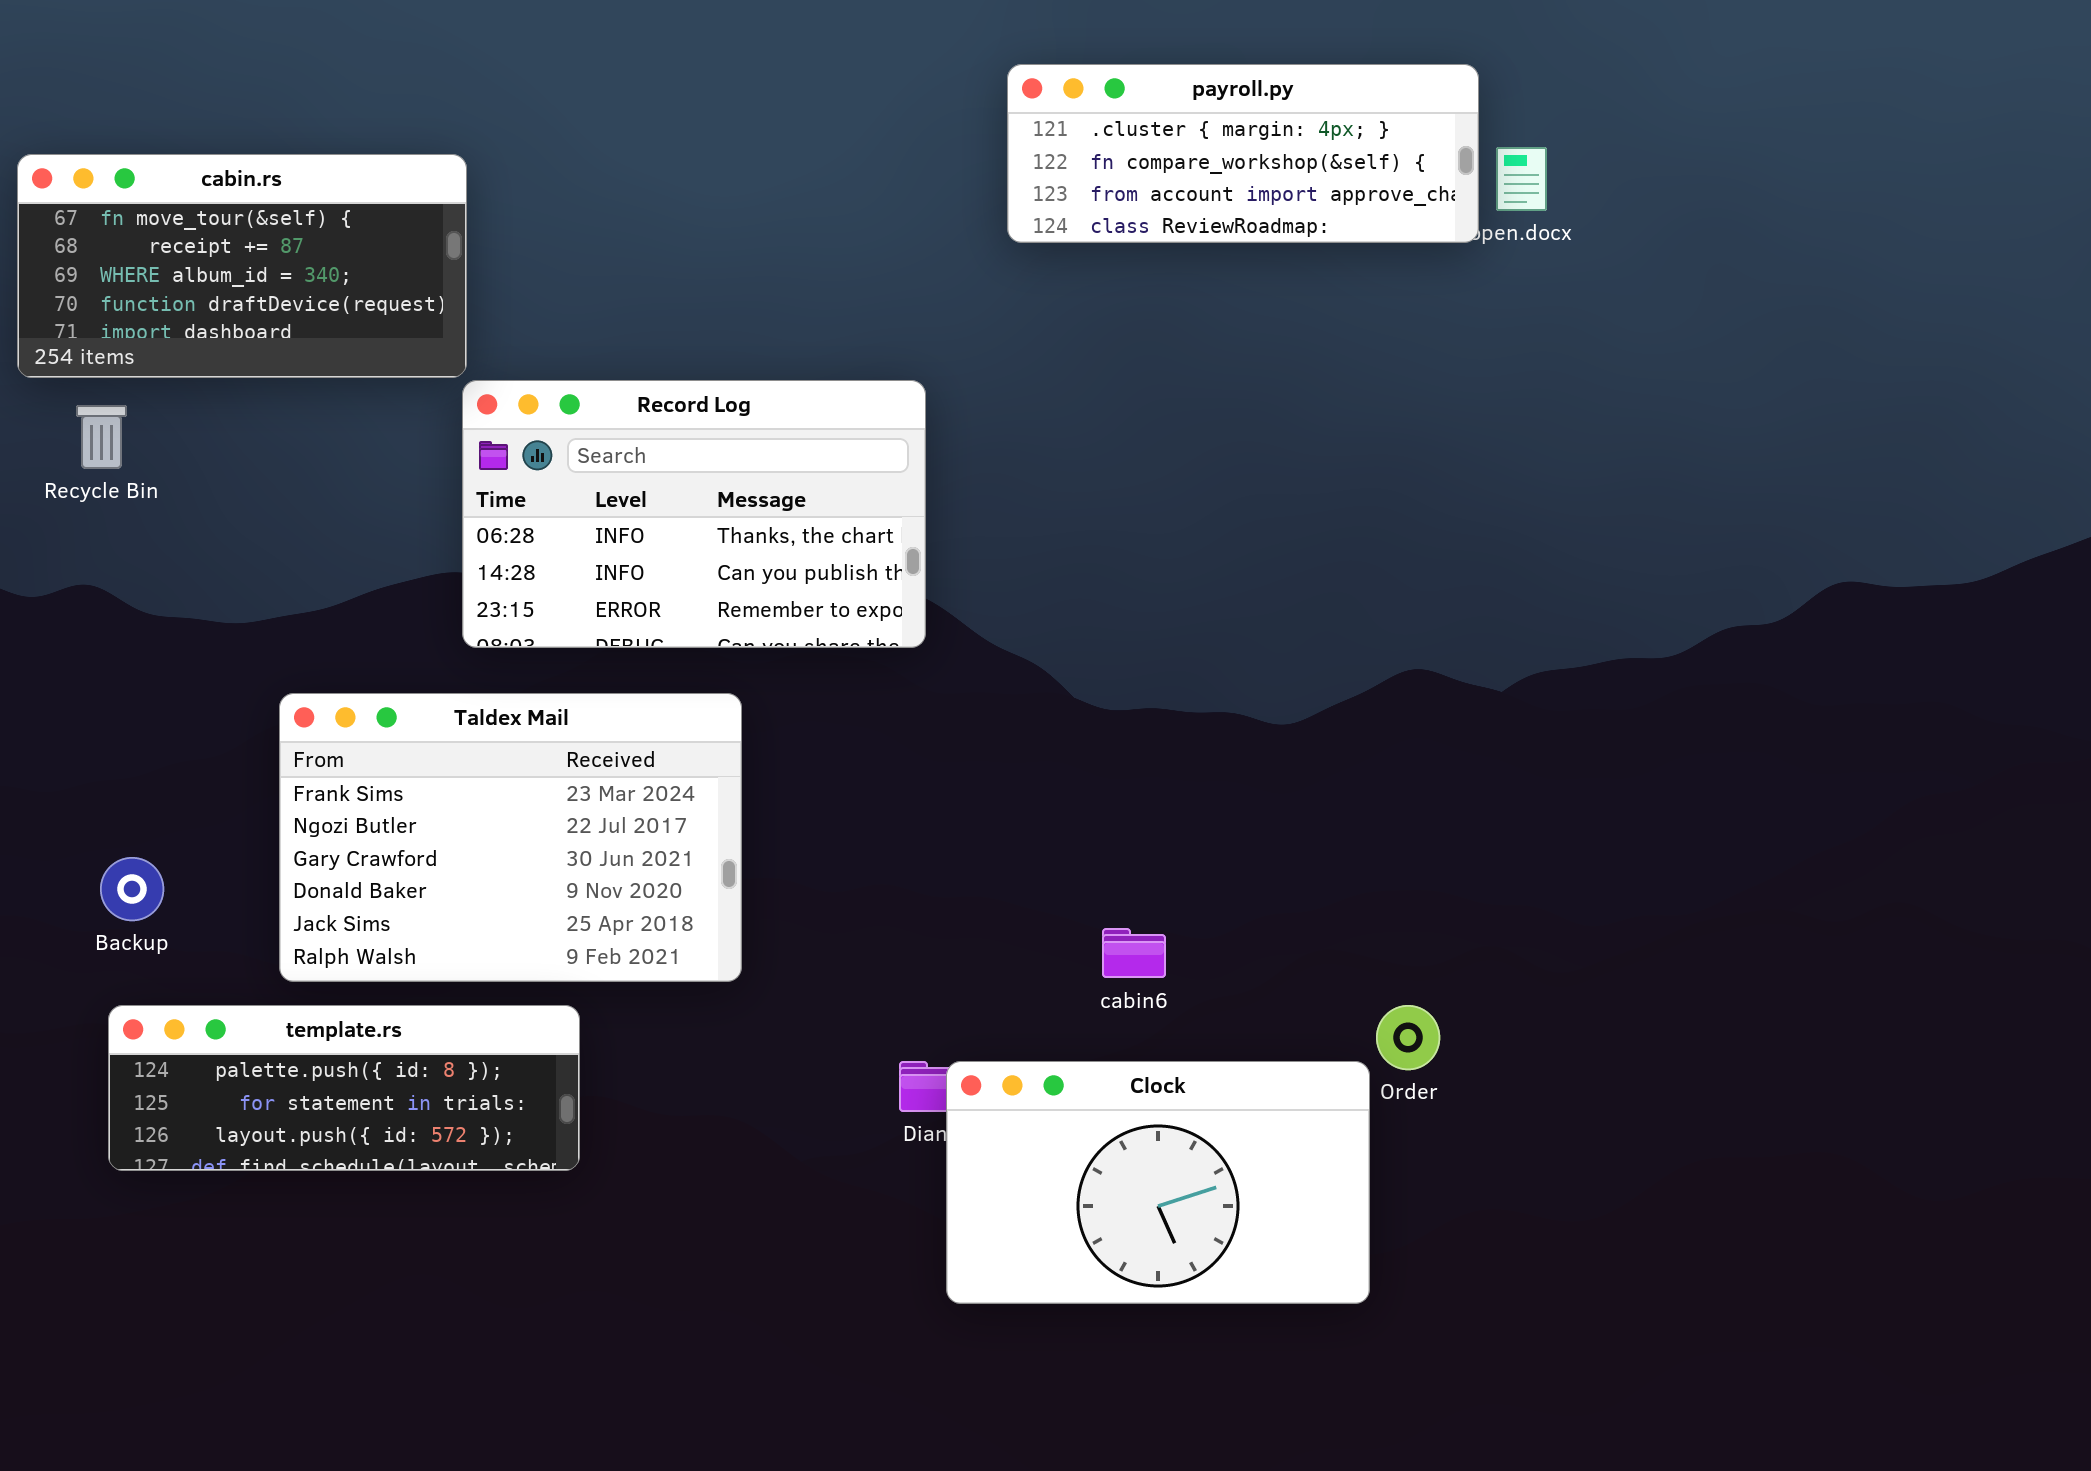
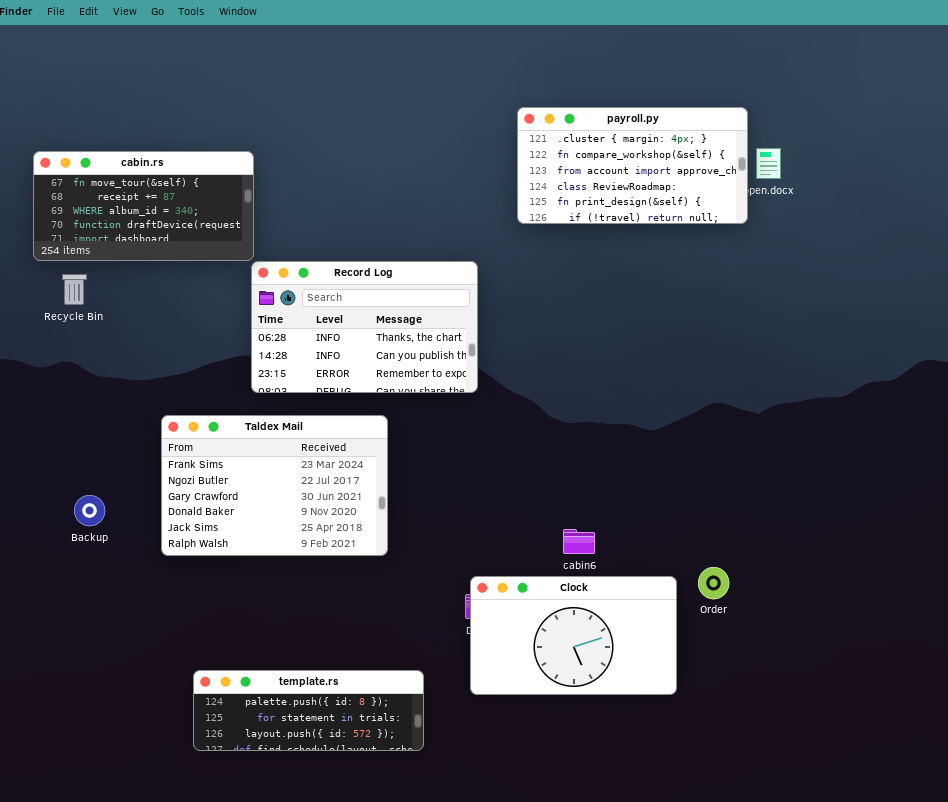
payroll.py: [1007,64,1479,243] -> [517,107,748,224], resized
template.rs: [108,1005,580,1171] -> [193,670,424,751], moved
Clock: [946,1061,1370,1304] -> [470,576,677,695], moved

